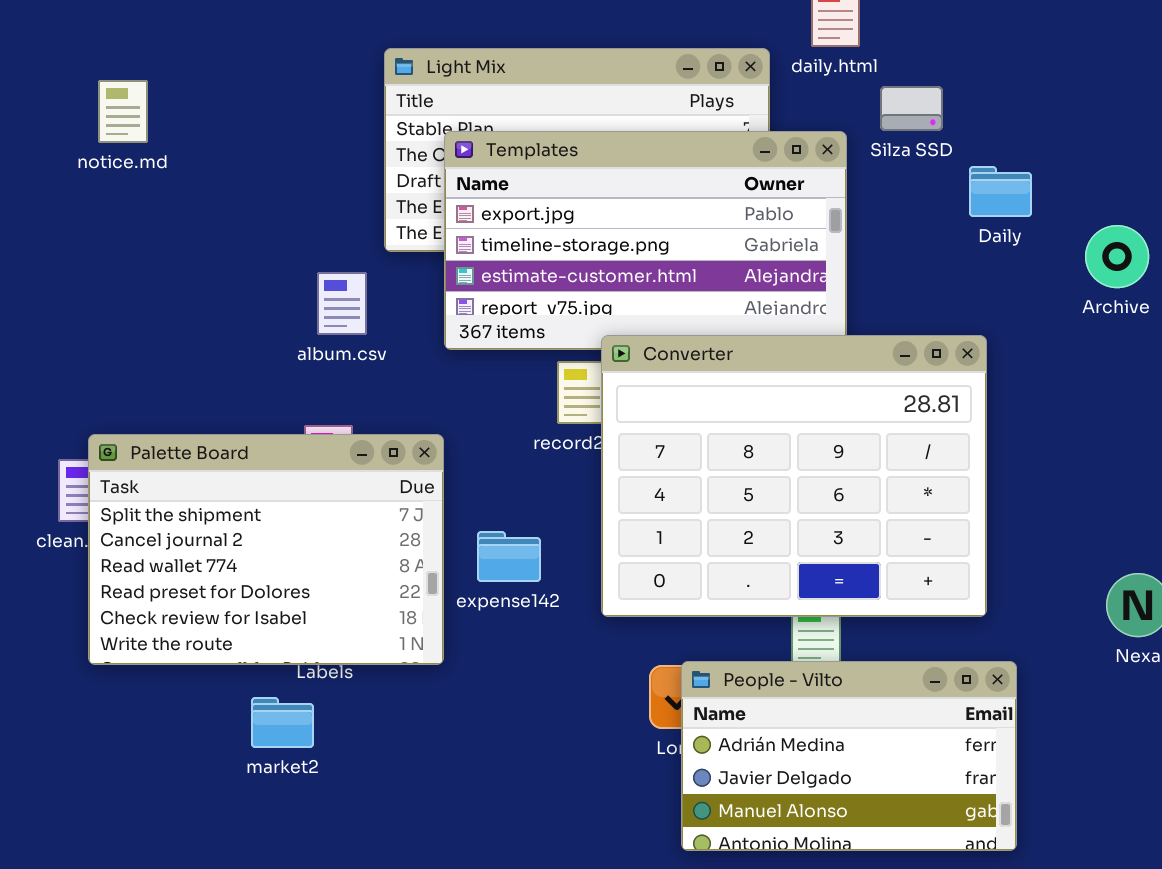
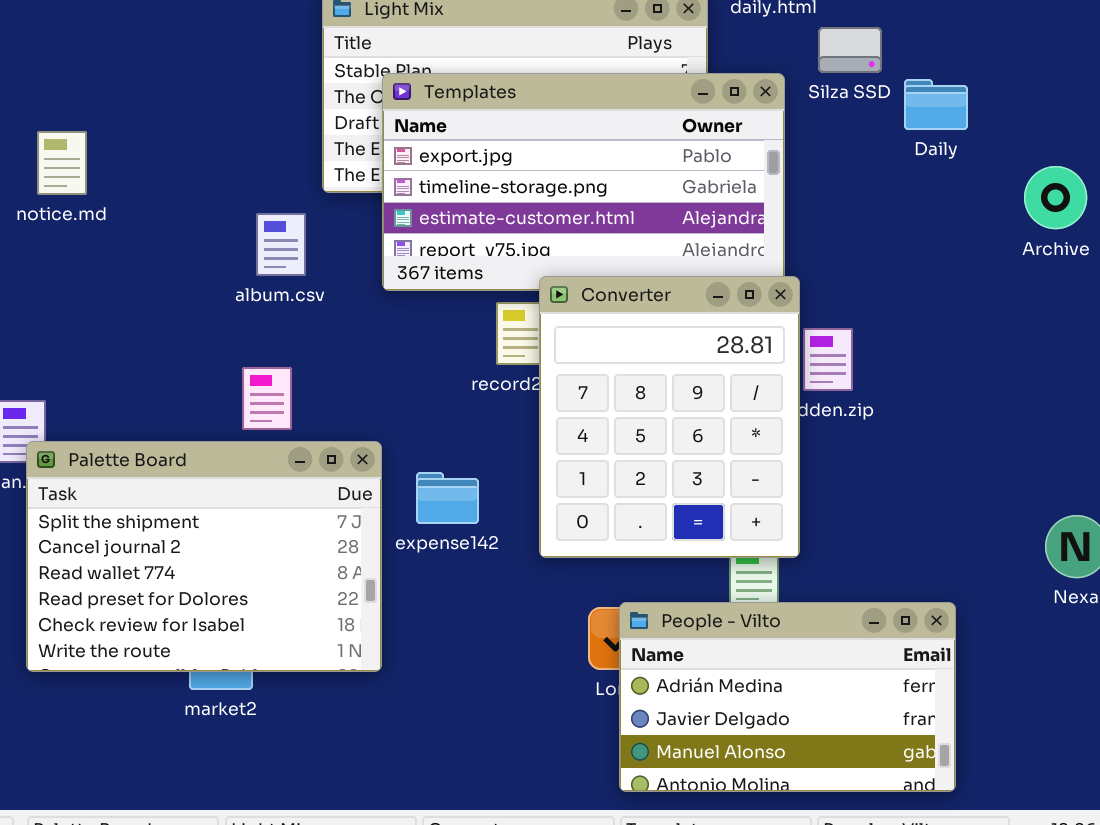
notice.md: [98,80,148,143] -> [37,131,87,195], moved
Daily: [969,166,1032,217] -> [904,79,968,130], moved
Converter: [601,335,987,617] -> [539,276,800,558], resized
Palette Board: [88,434,444,665] -> [26,441,382,672], moved

